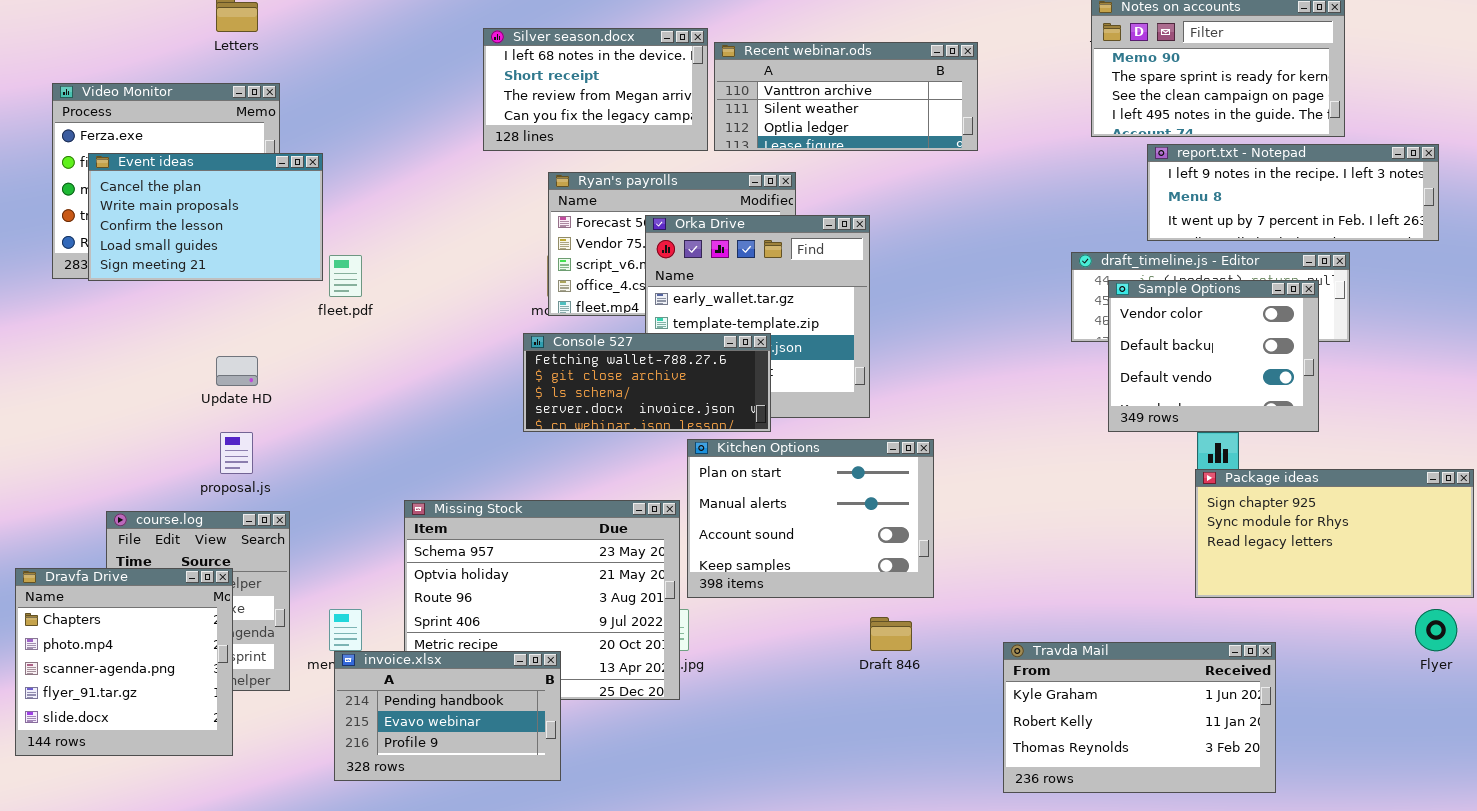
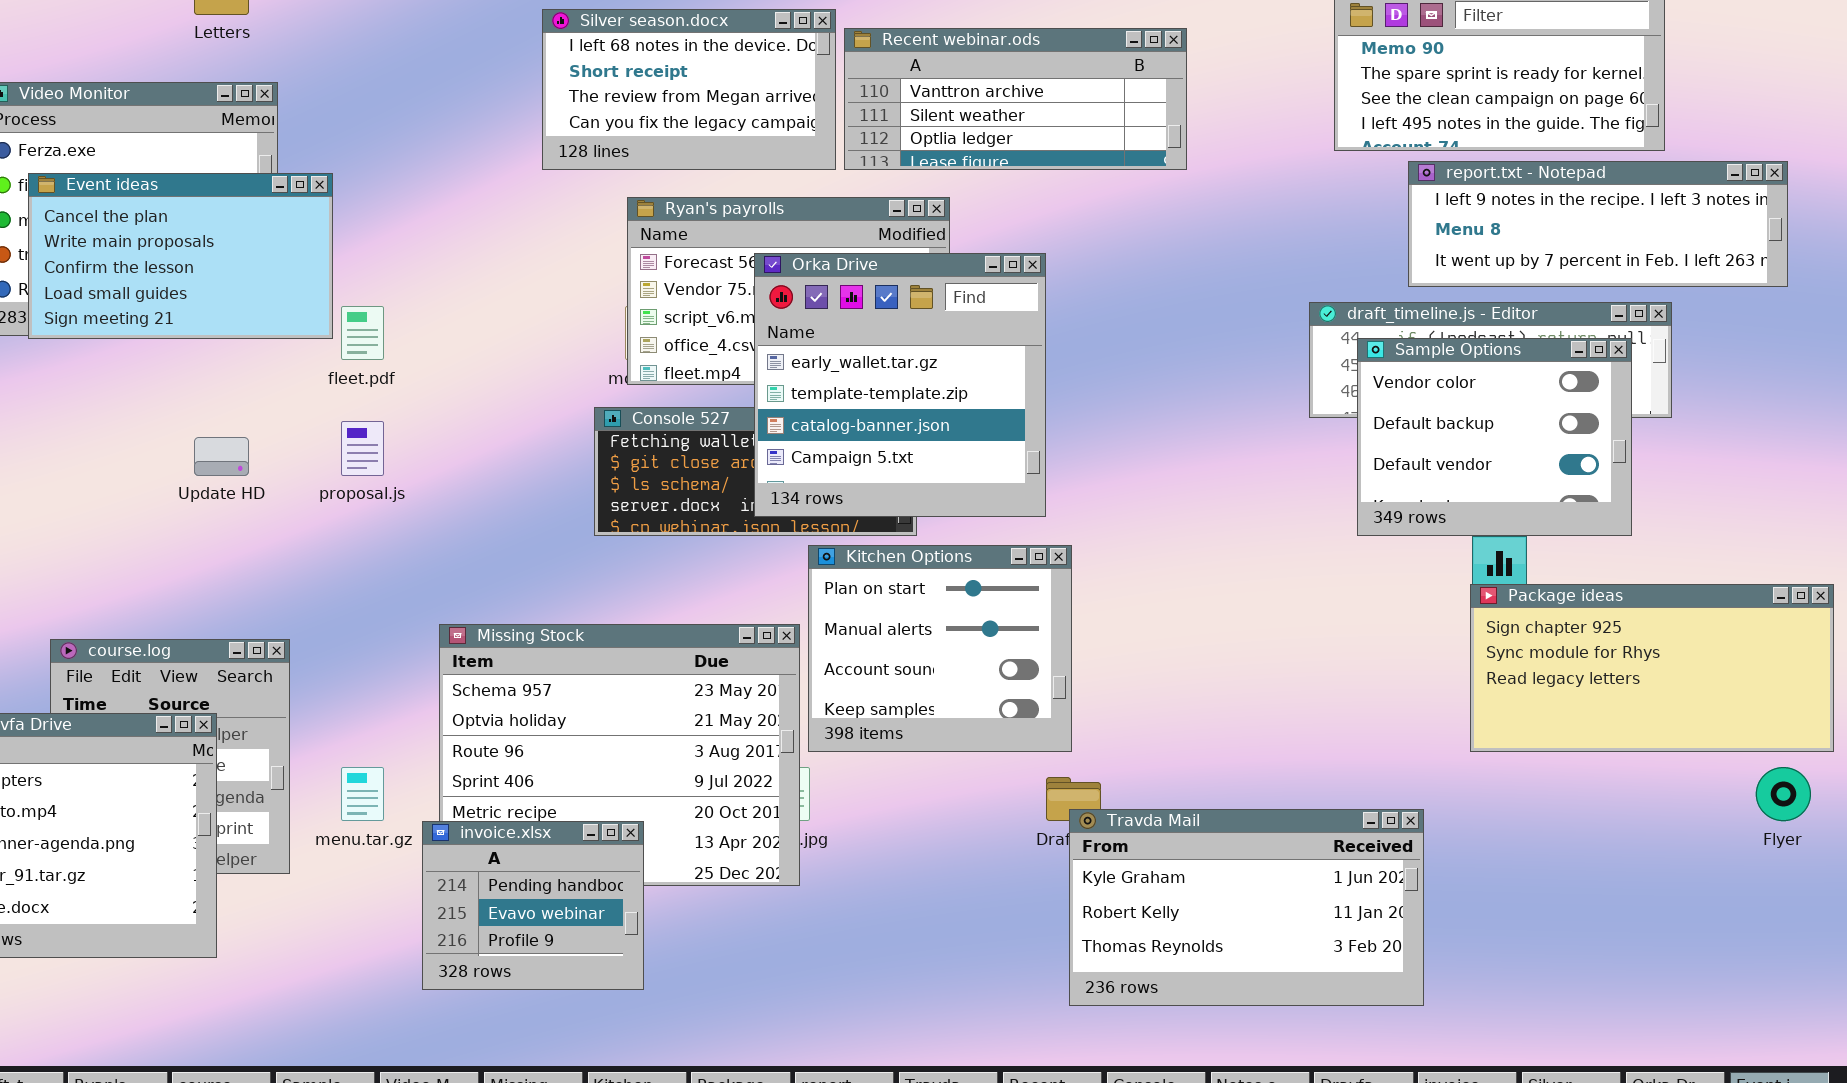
Orka Drive: [645,215,870,418] -> [754,253,1046,517], raised
proposal.js: [220,432,253,474] -> [341,421,384,476], moved
Kitchen Options: [687,439,934,598] -> [808,545,1072,752], resized
Travda Mail: [1003,642,1276,793] -> [1069,809,1424,1006], moved
invoice.xlsx: [334,651,561,781] -> [422,821,644,990], resized

